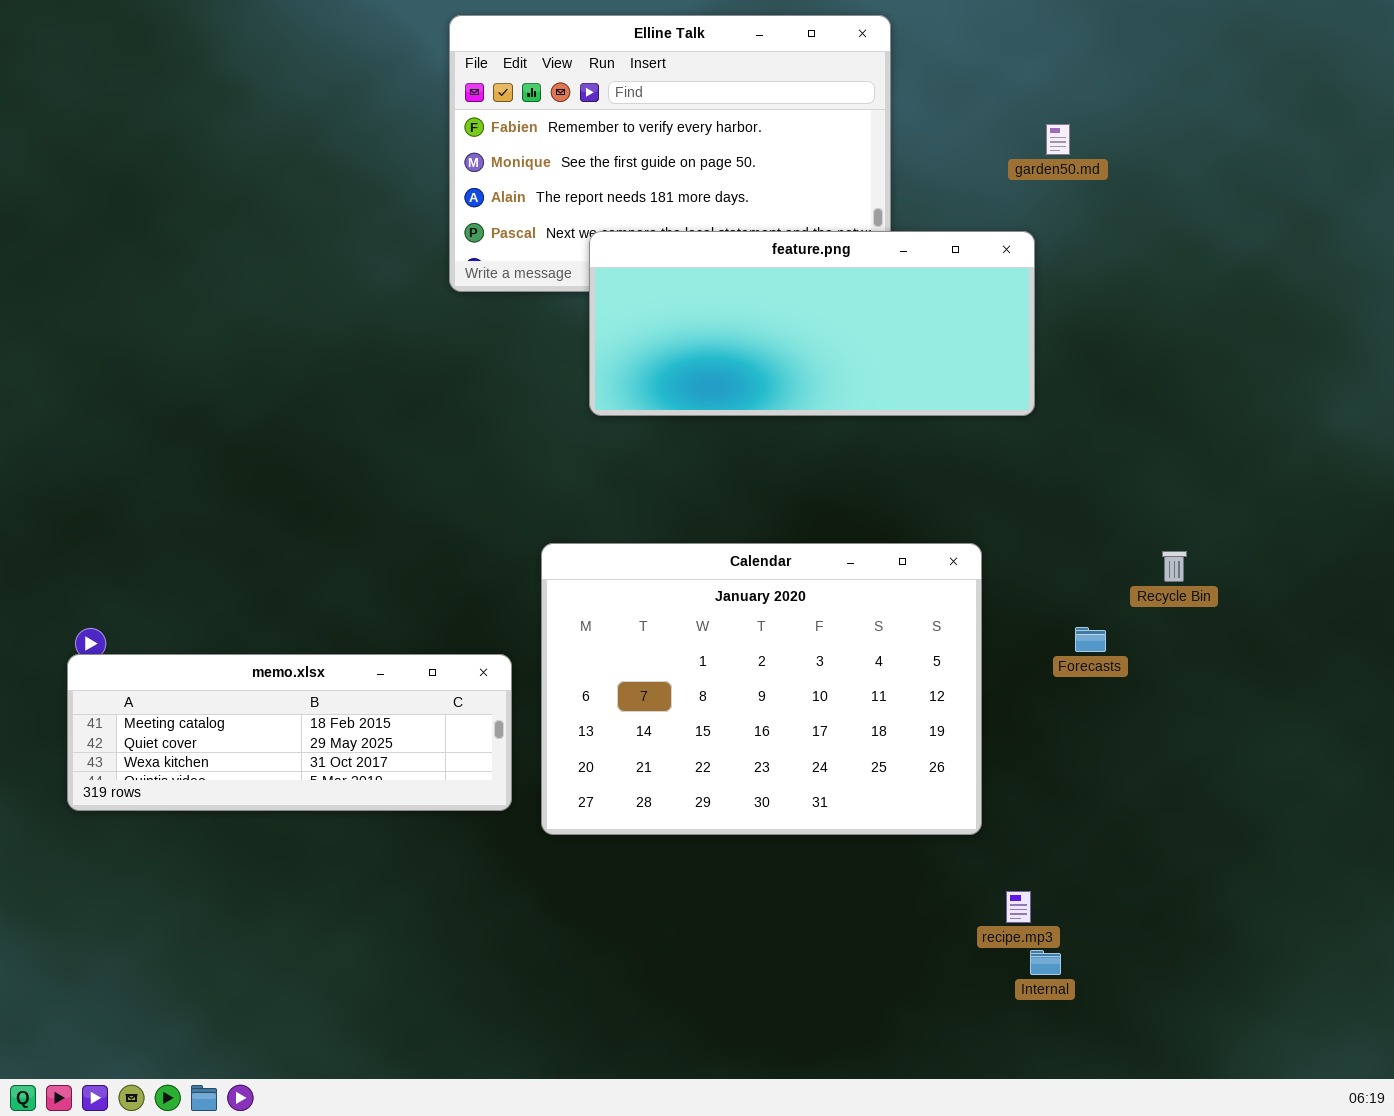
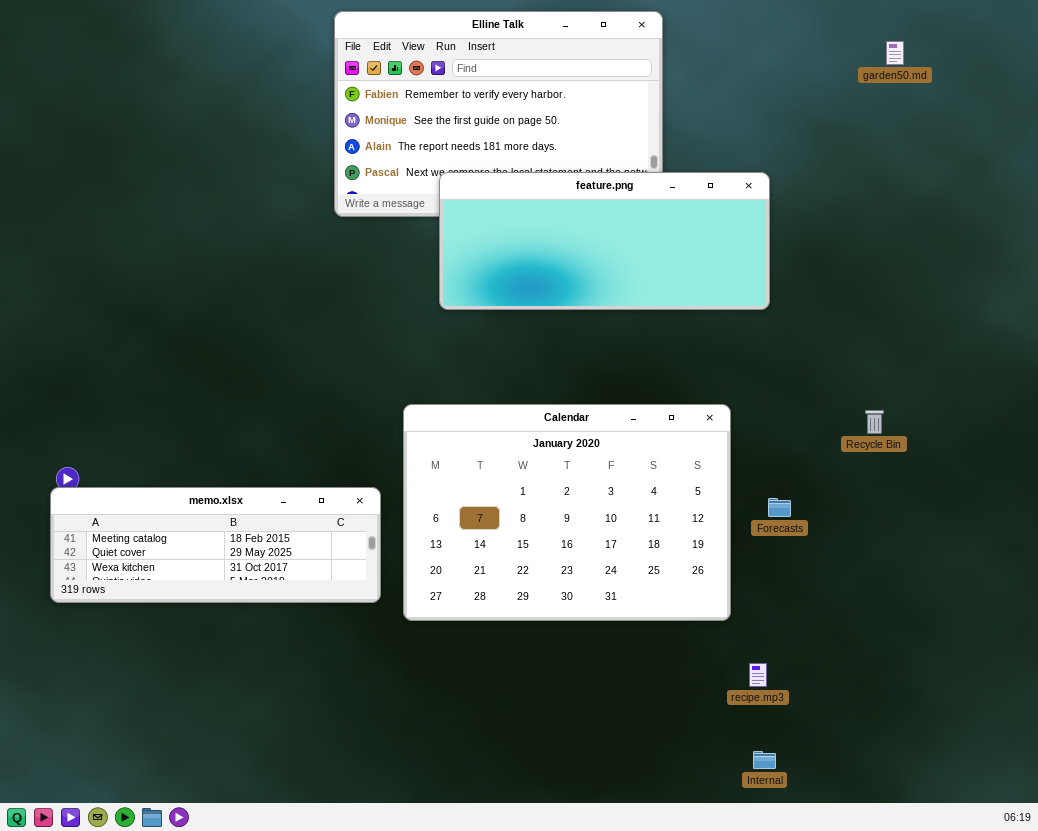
garden50.md: [1046,124,1070,155] -> [886,41,904,65], moved
Forecasts: [1075,627,1106,652] -> [768,498,791,517], moved
Internal: [1030,950,1061,975] -> [753,751,776,769], moved

